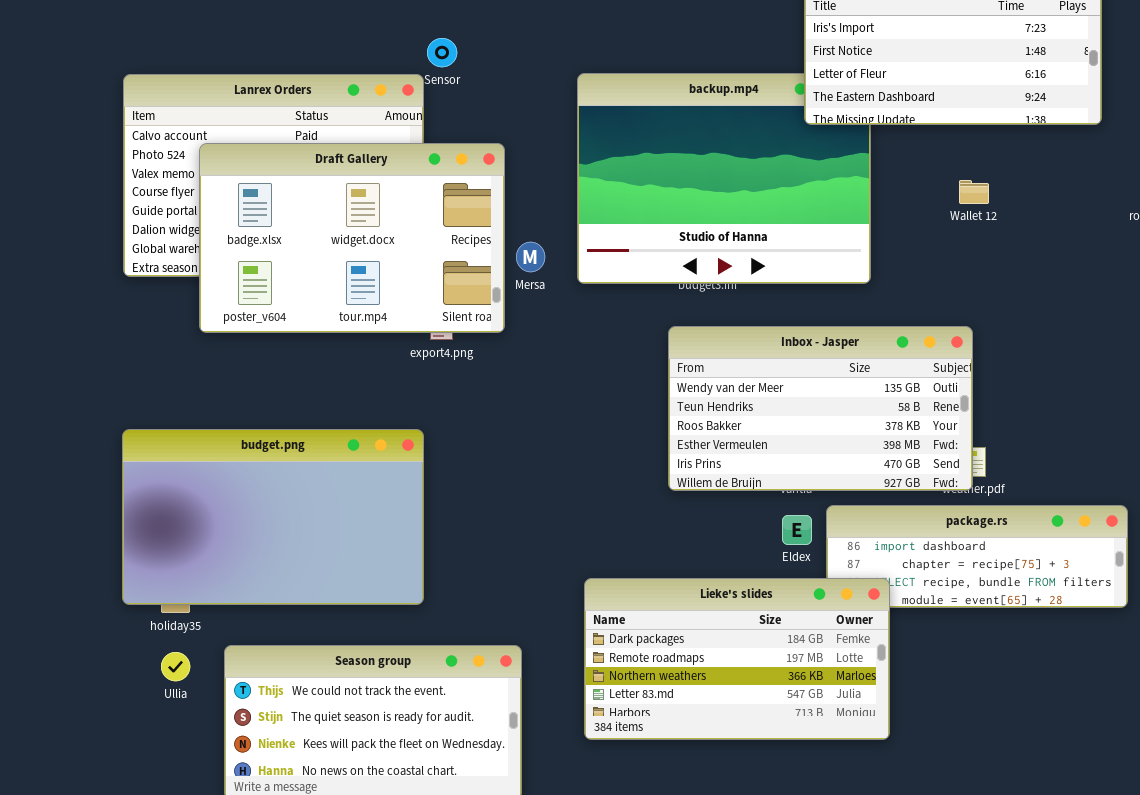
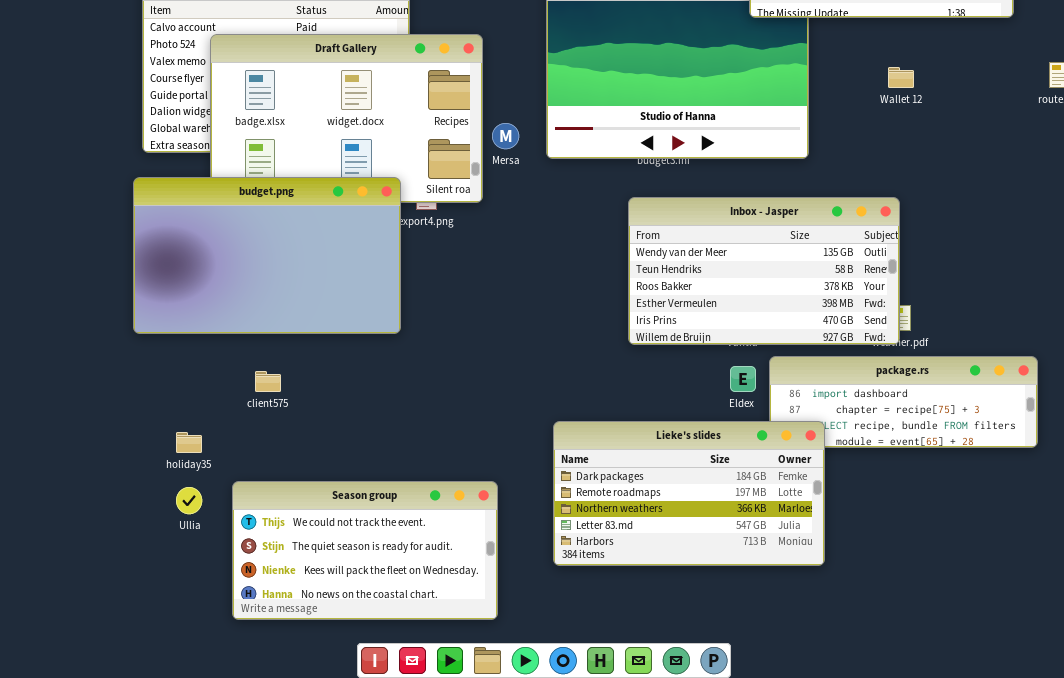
budget.png: [122,429,424,605] -> [133,177,401,334], moved

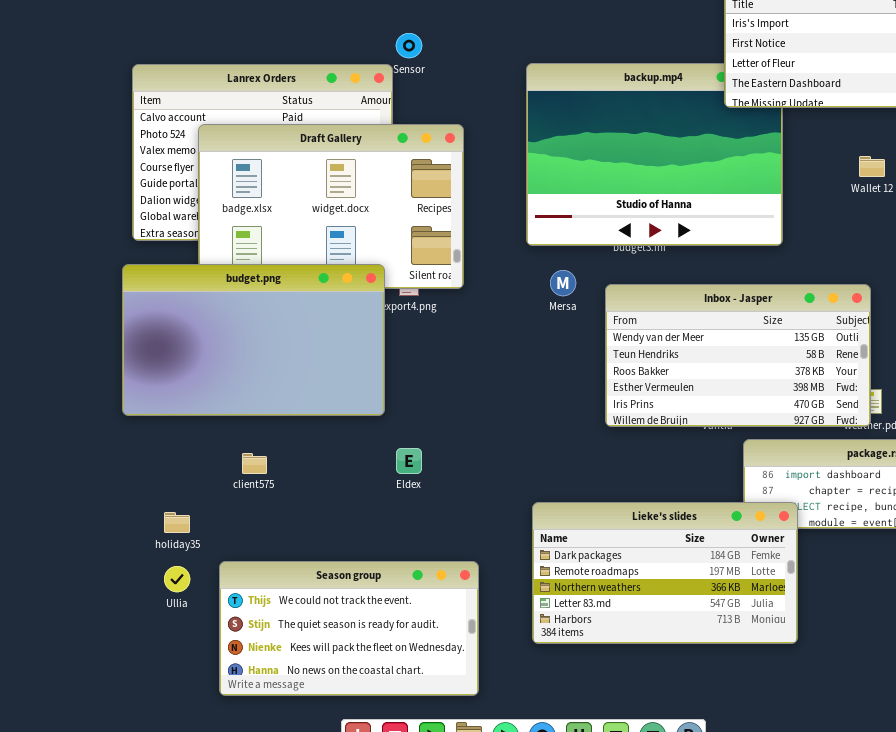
Mersa: [492,123,519,149] -> [550,270,576,296], moved
Eldex: [730,366,756,392] -> [396,448,422,474], moved

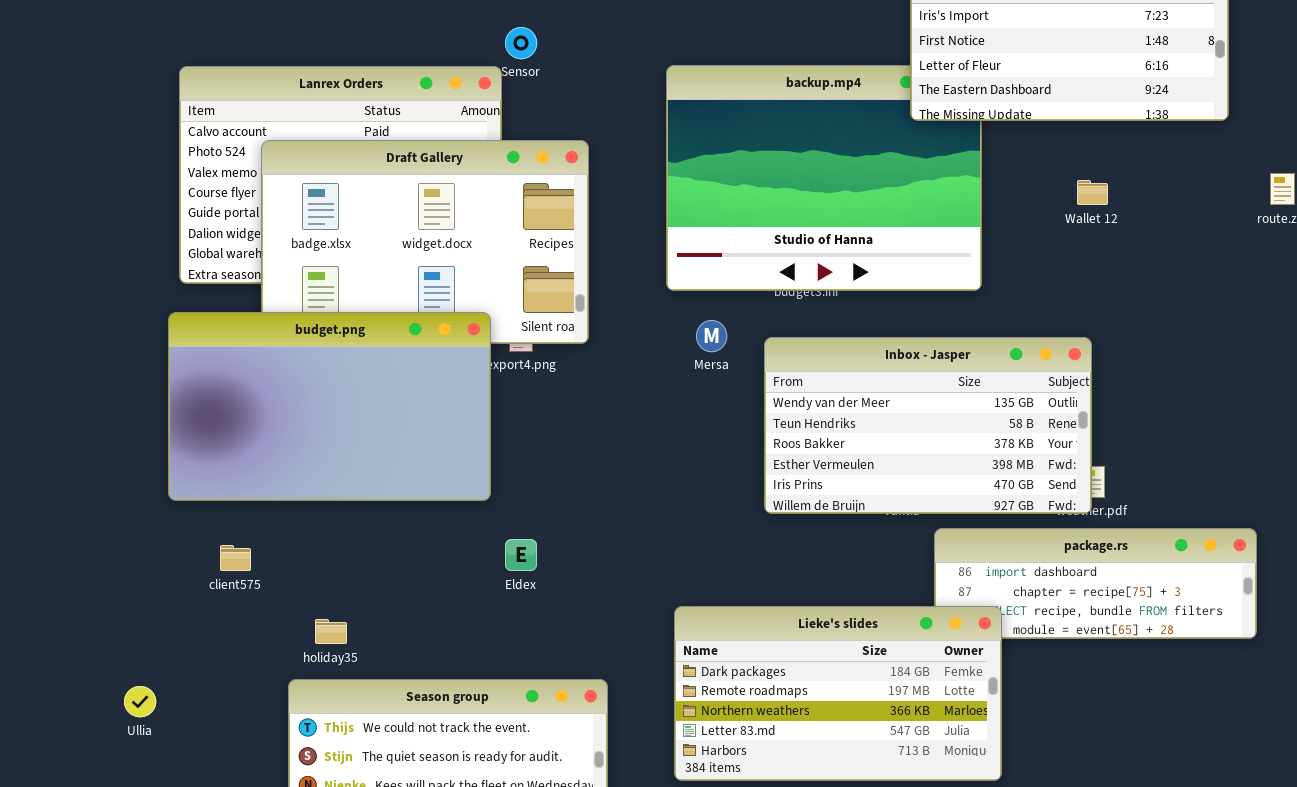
client575: [242,453,267,474] -> [220,545,251,571], moved
holiday35: [164,512,190,533] -> [315,619,347,644], moved
Ullia: [164,566,190,592] -> [124,686,156,717], moved

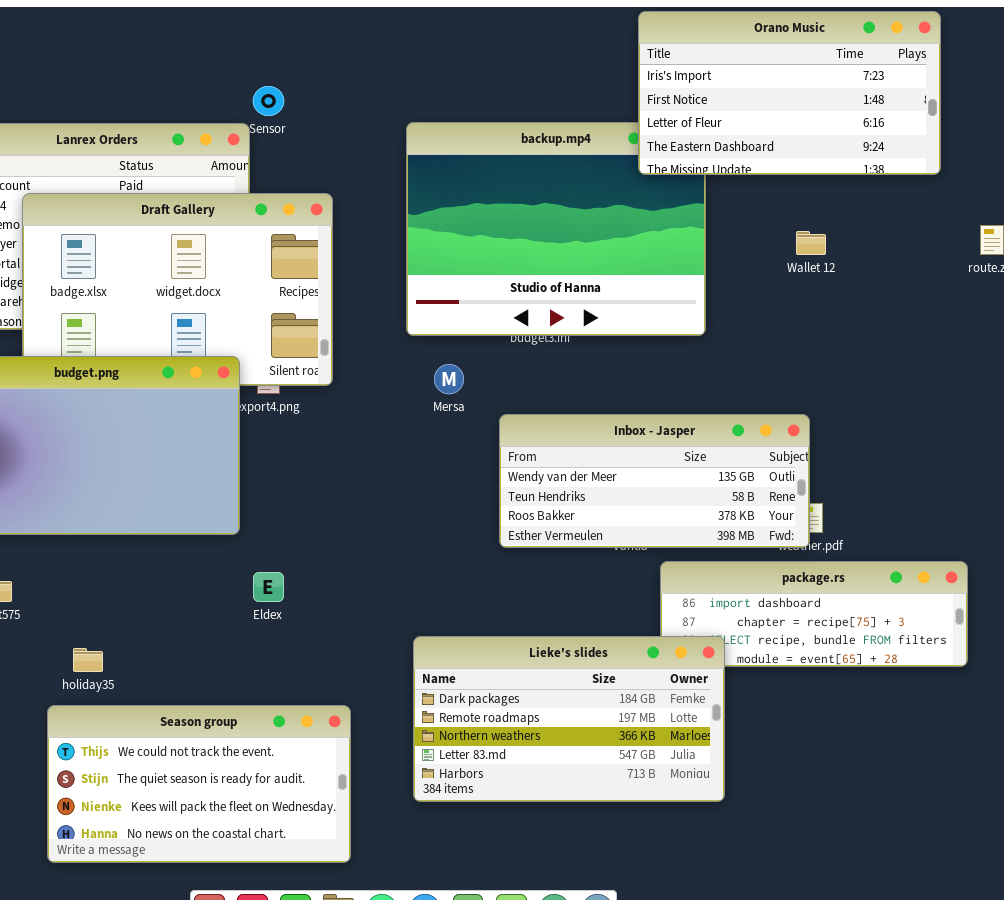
Inbox - Jasper: [764,337,1092,514] -> [499,414,810,548], resized

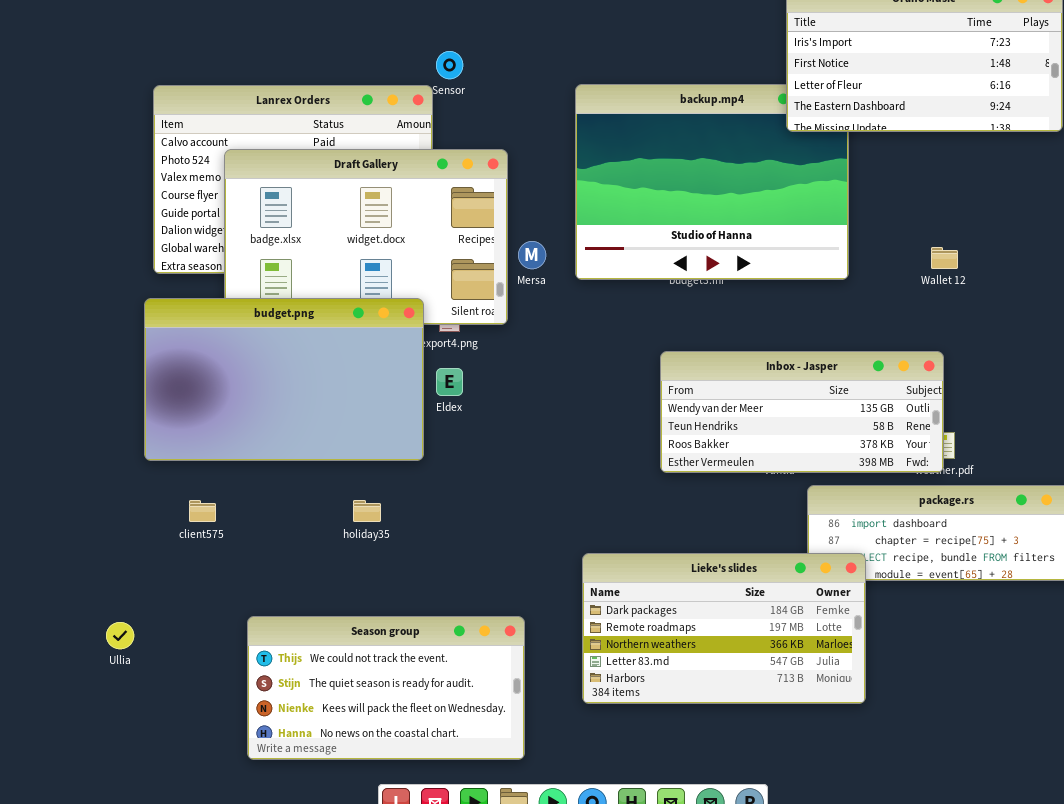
Wallet 12: [796,231,826,255] -> [931,247,958,269], moved
Mersa: [434,364,464,394] -> [518,241,546,269], moved
Eldex: [253,572,284,602] -> [436,368,463,396], moved
holiday35: [73,648,103,672] -> [353,500,381,522], moved

